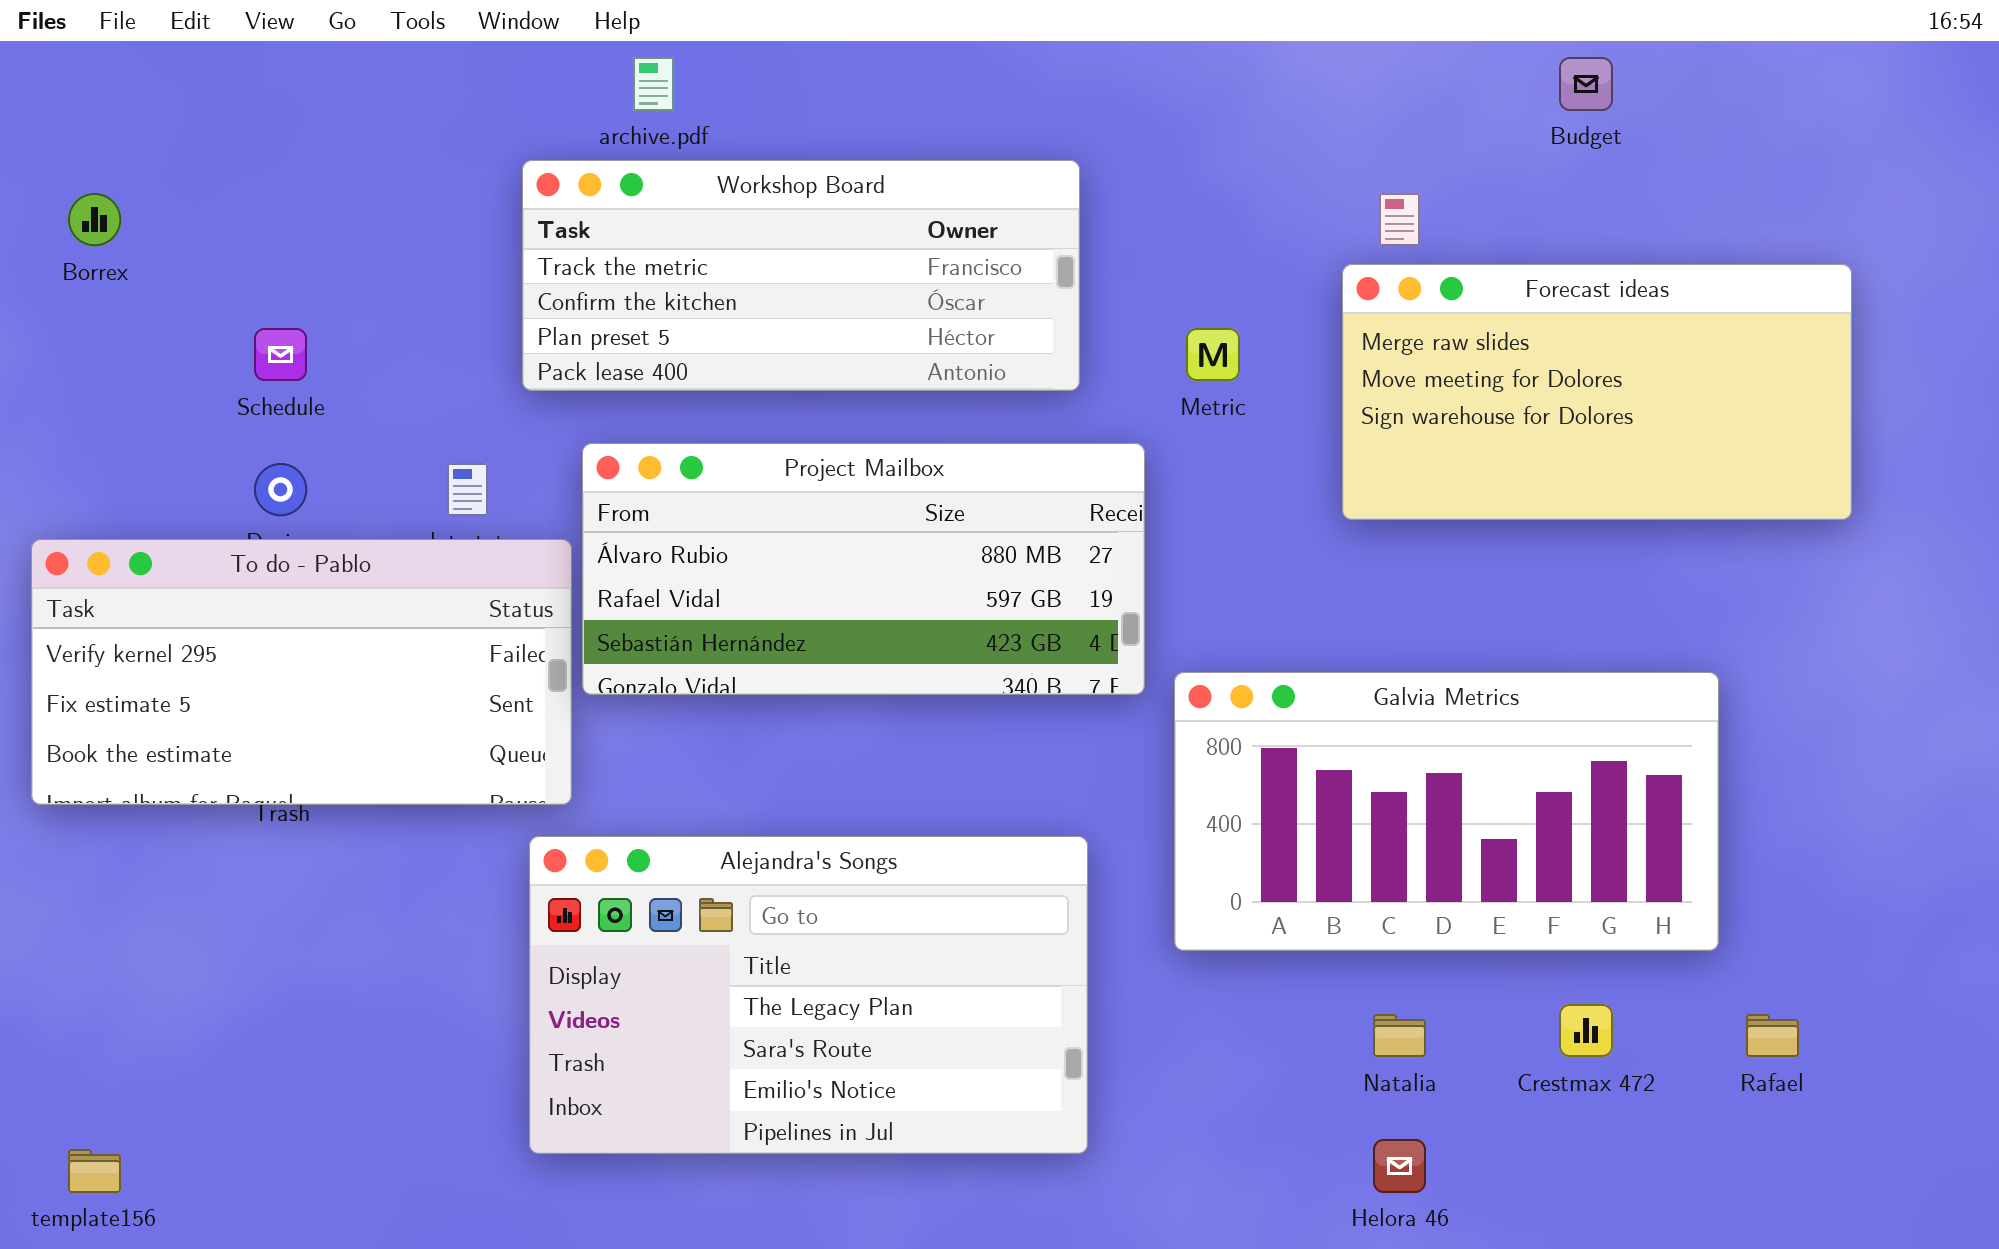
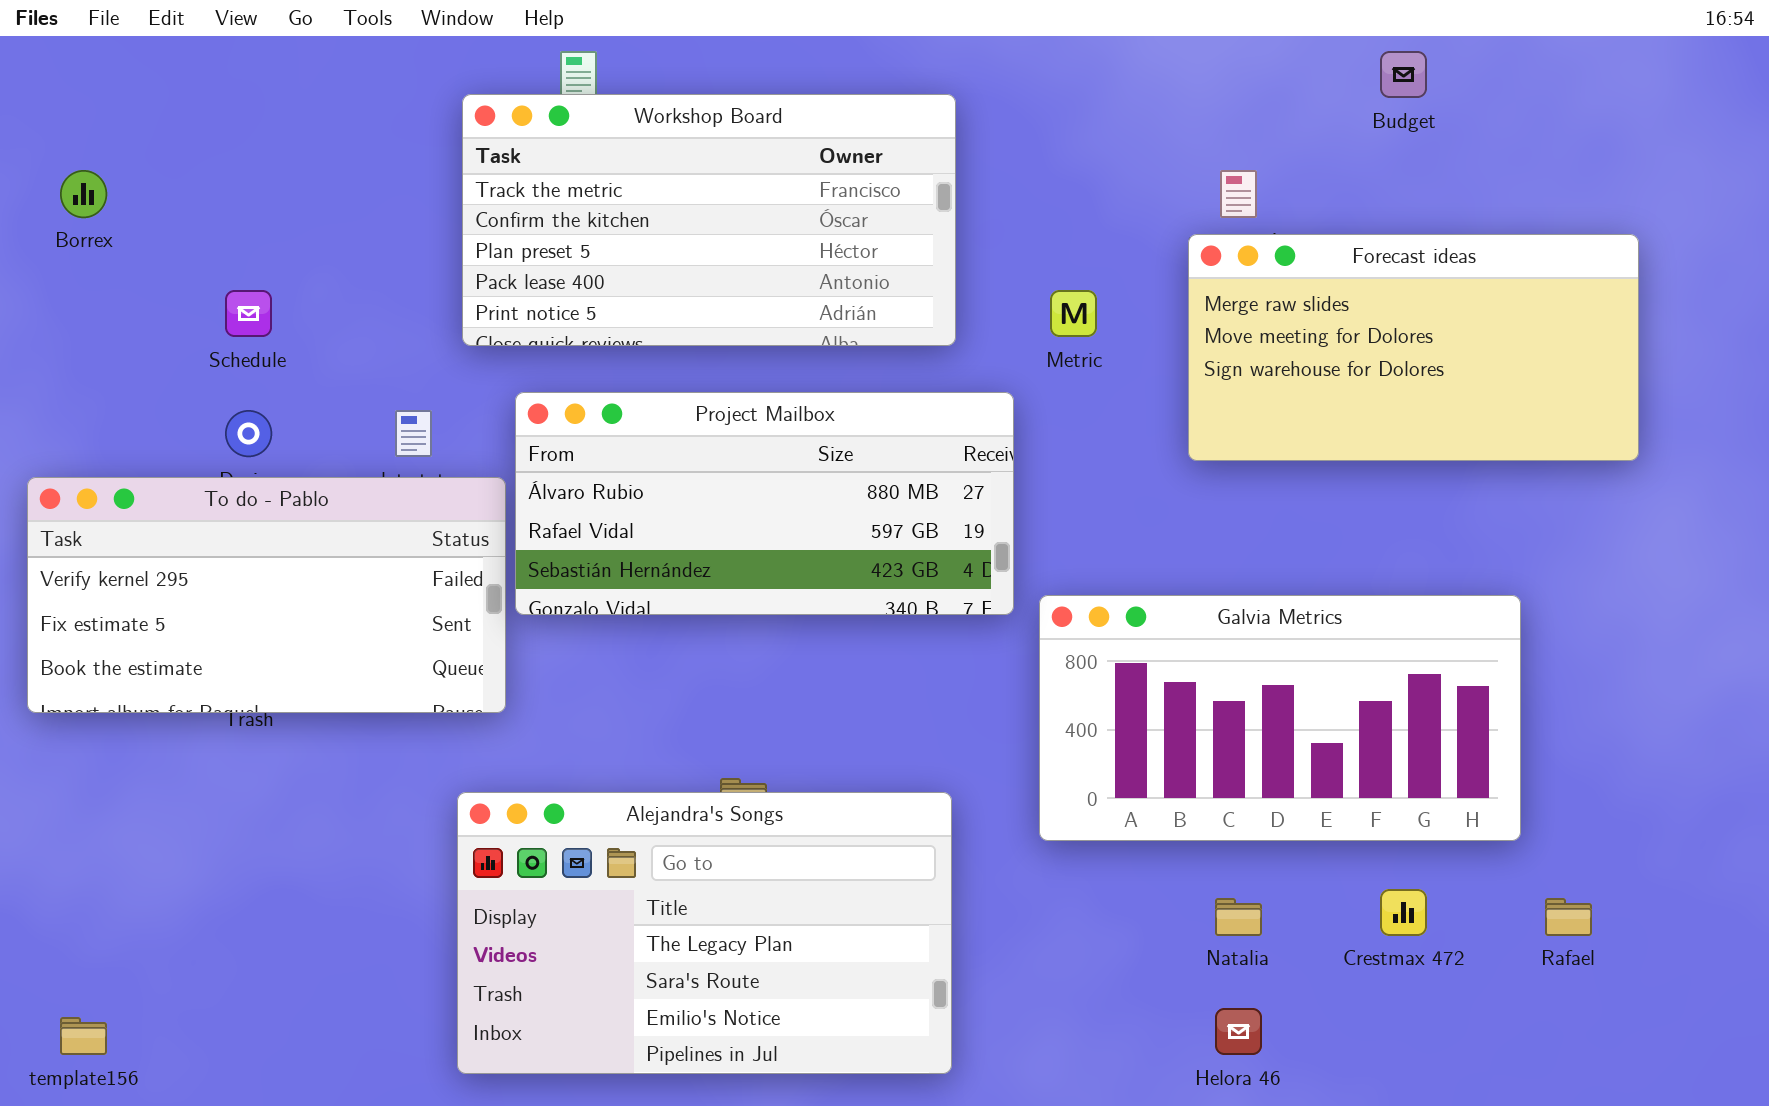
Workshop Board: [522,160,1080,391] -> [462,94,956,346], resized
Alejandra's Songs: [529,836,1088,1154] -> [457,792,952,1074], moved

